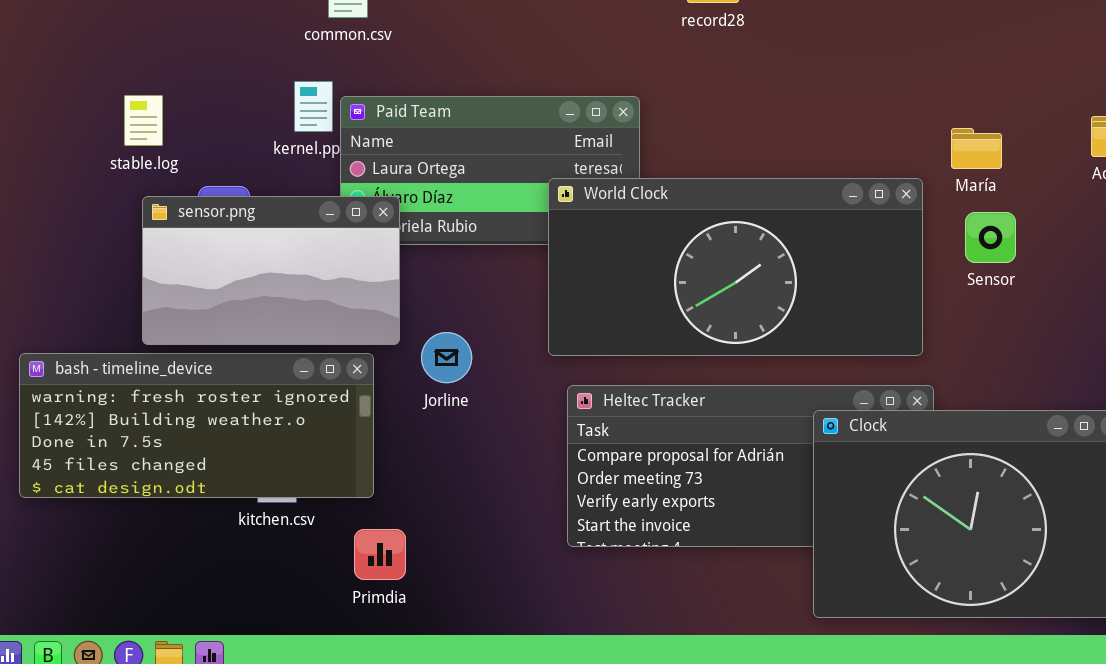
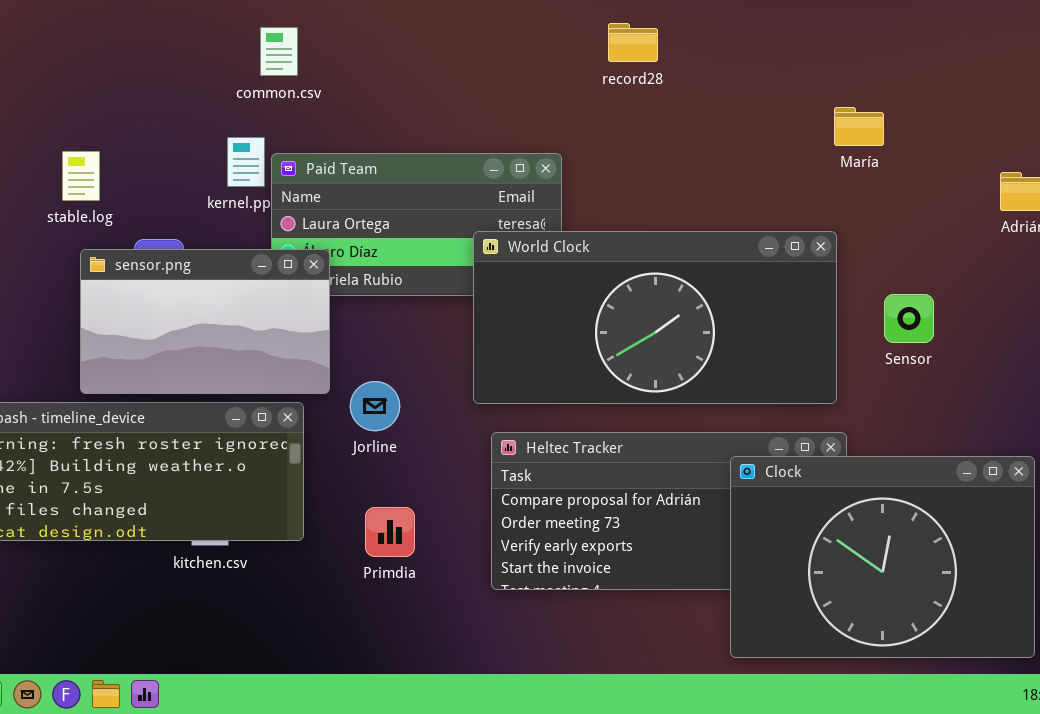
María: [951,128,1002,169] -> [834,107,884,146], moved
Sensor: [965,212,1016,263] -> [884,294,934,343], moved
Primdia: [354,529,406,580] -> [365,507,415,557], moved

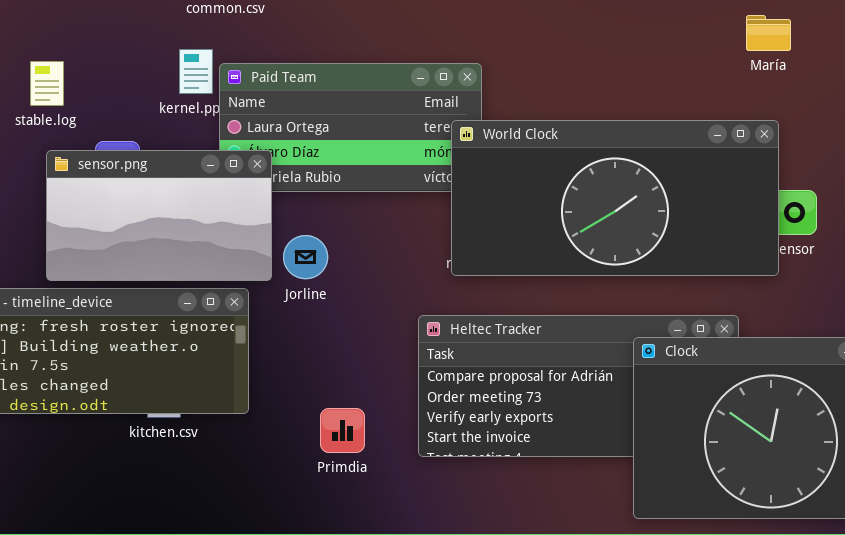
María: [834,107,884,146] -> [746,15,791,51], moved
World Clock: [473,231,837,404] -> [451,120,779,276], moved
Jorline: [350,381,400,431] -> [283,235,328,279], moved
Primdia: [365,507,415,557] -> [320,408,365,453], moved

